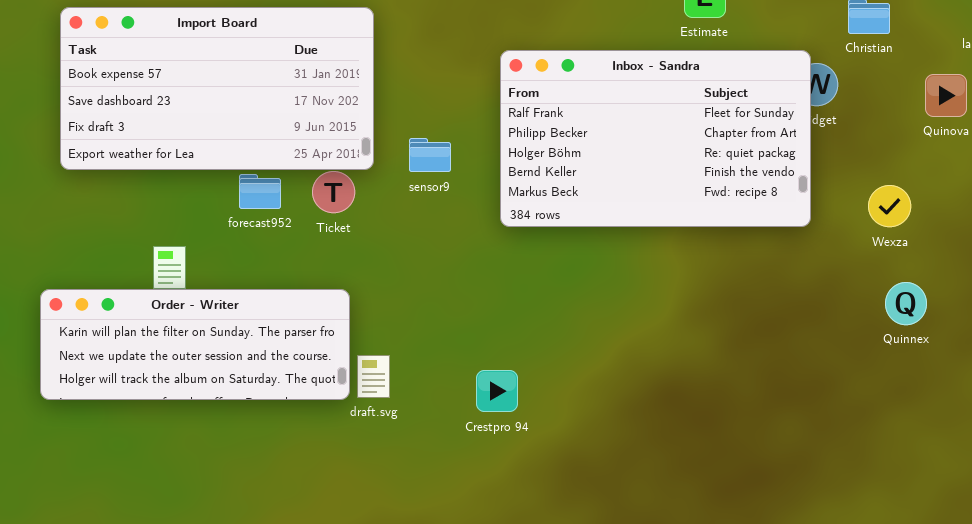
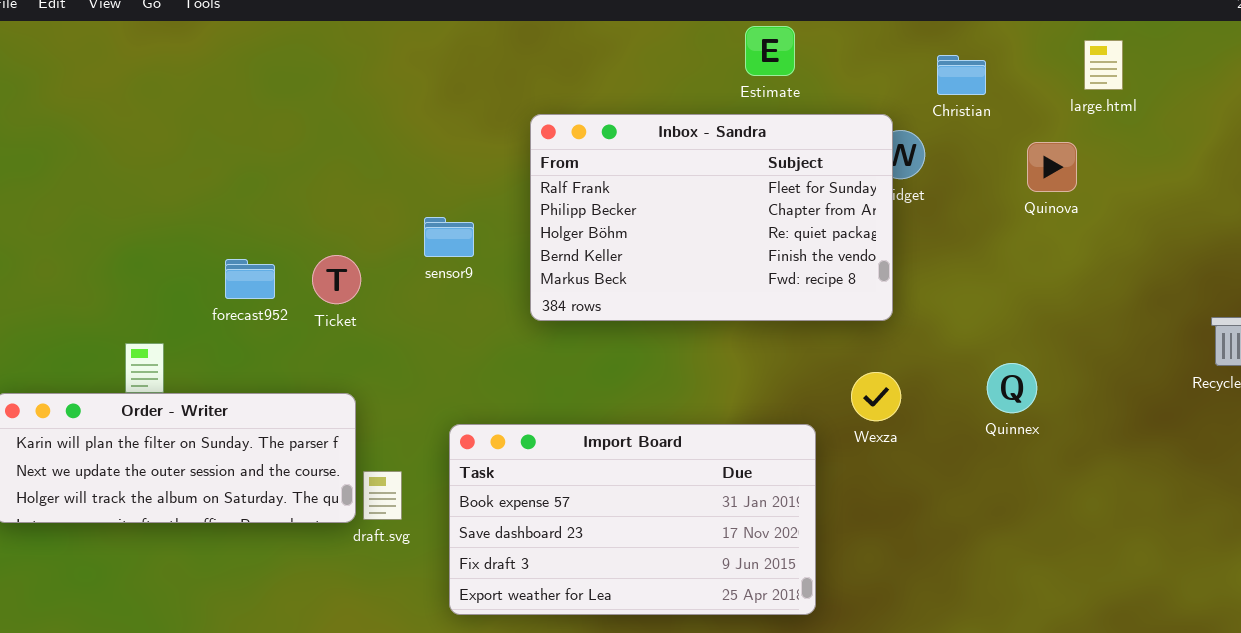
Import Board: [60,7,374,170] -> [449,424,816,615], moved
Wexza: [868,185,911,227] -> [851,372,901,421], moved
Quinnex: [885,282,927,325] -> [987,363,1037,413], moved

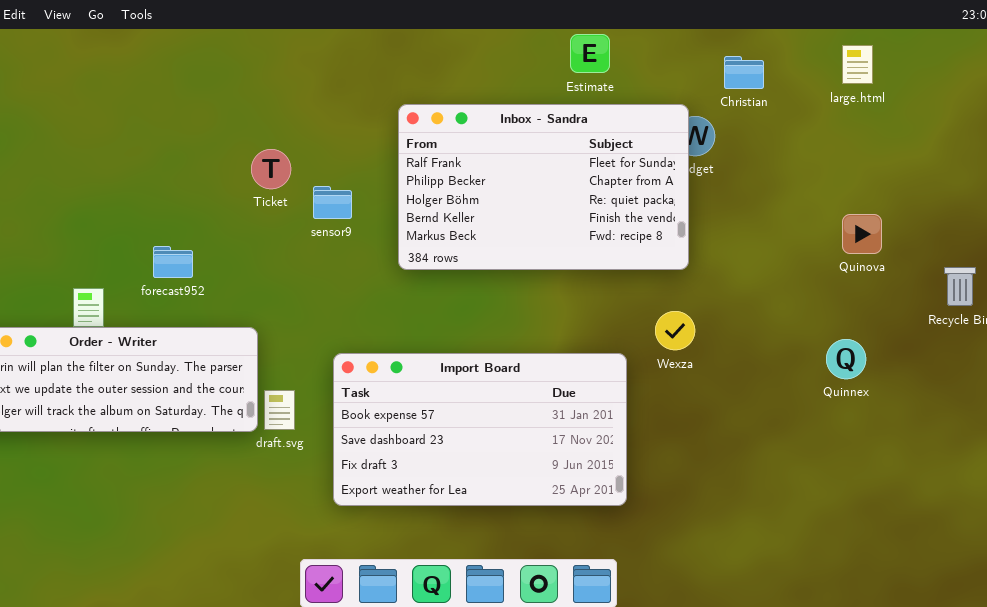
Quinova: [1027,142,1077,192] -> [842,214,882,254], moved
Ticket: [312,255,361,304] -> [251,149,291,189], moved
forecast952: [225,259,275,299] -> [153,246,193,278], moved
Quinnex: [987,363,1037,413] -> [826,339,866,379], moved

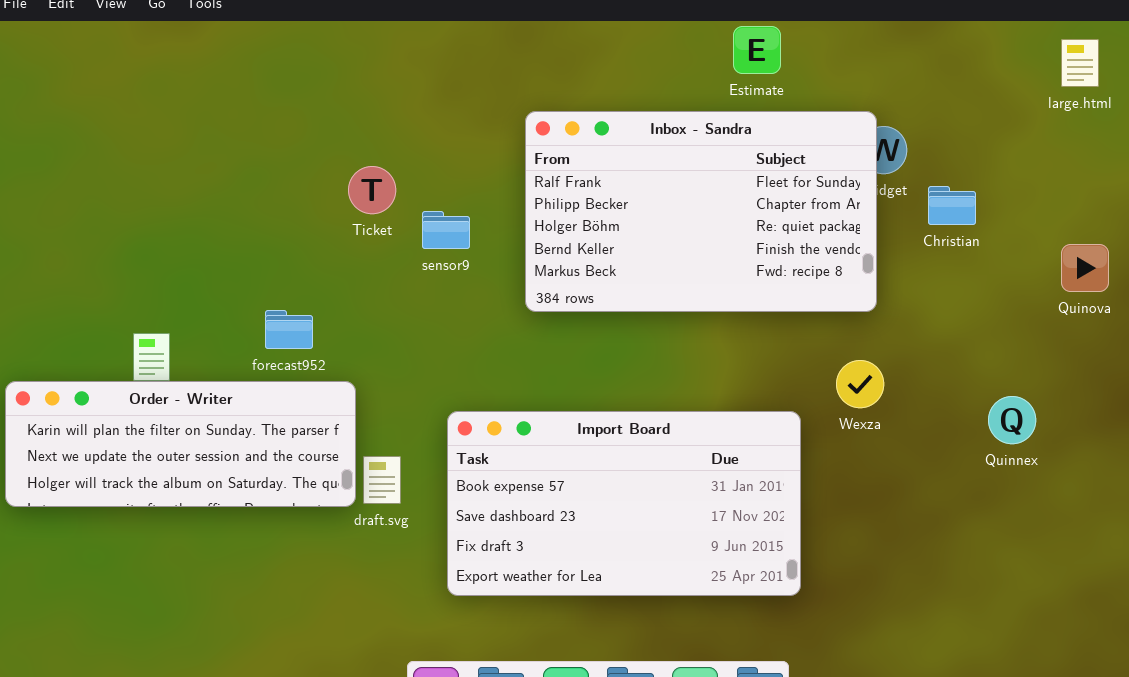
Christian: [724,56,764,89] -> [928,186,976,225], moved
forecast952: [153,246,193,278] -> [265,310,313,349], moved
Quinnex: [826,339,866,379] -> [988,396,1036,444], moved

